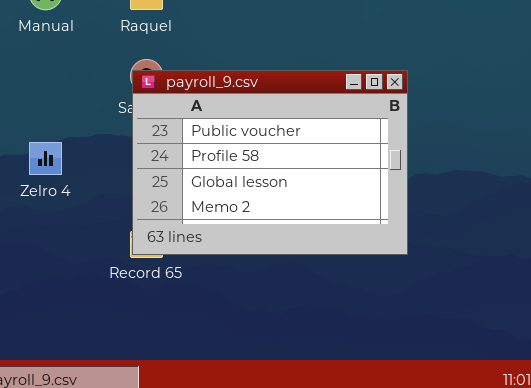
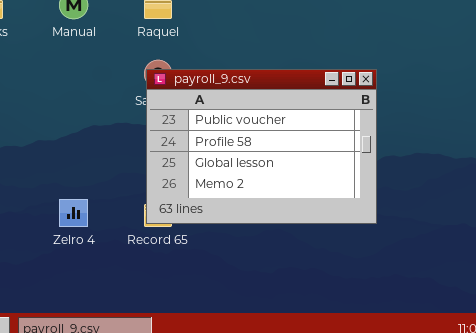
Zelro 4: [29,142,62,175] -> [59,199,88,227], moved

